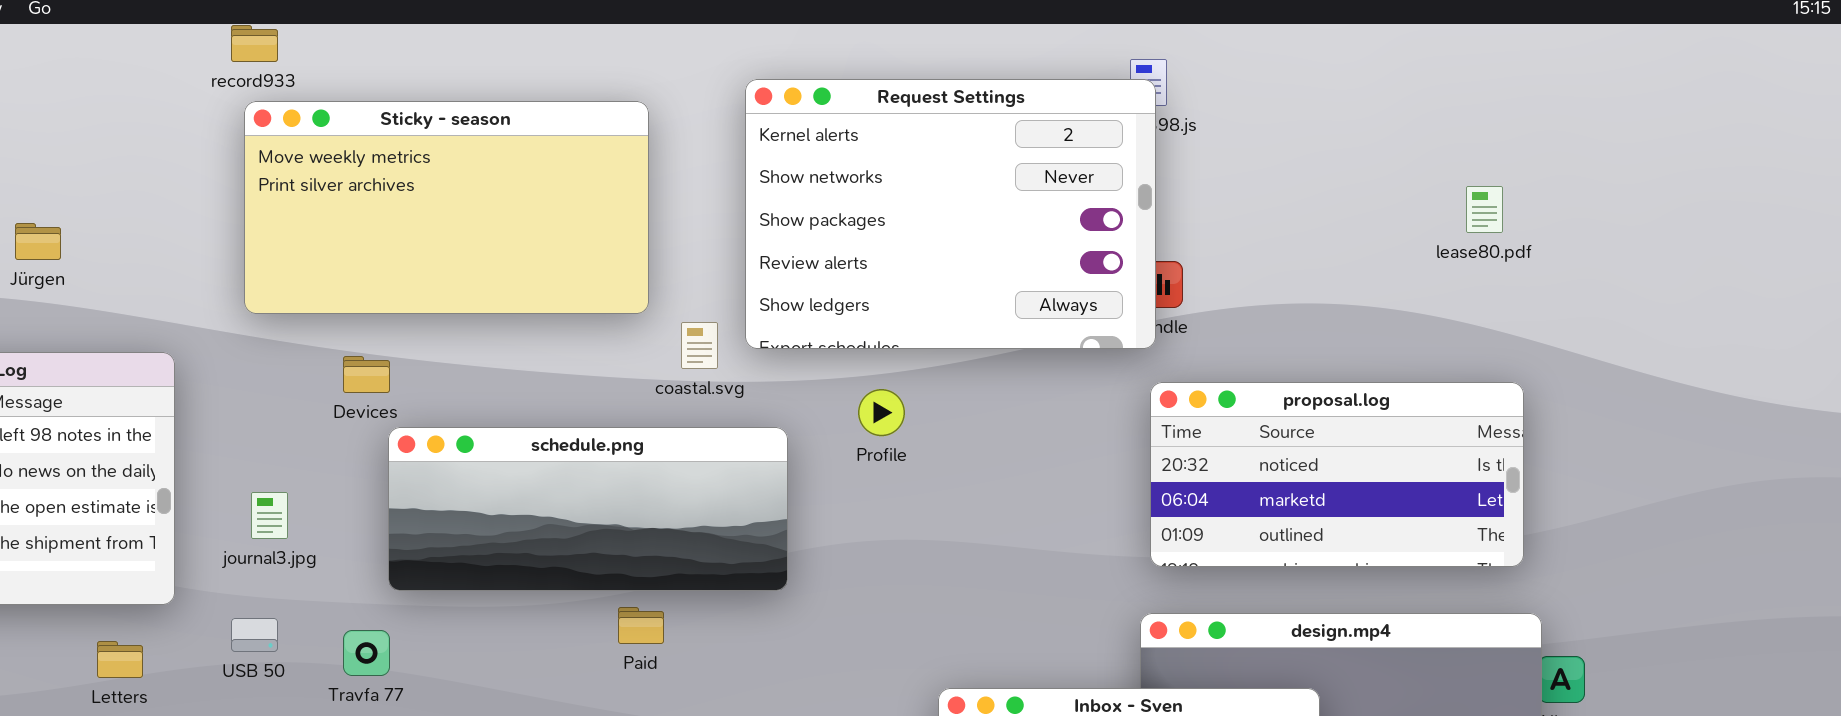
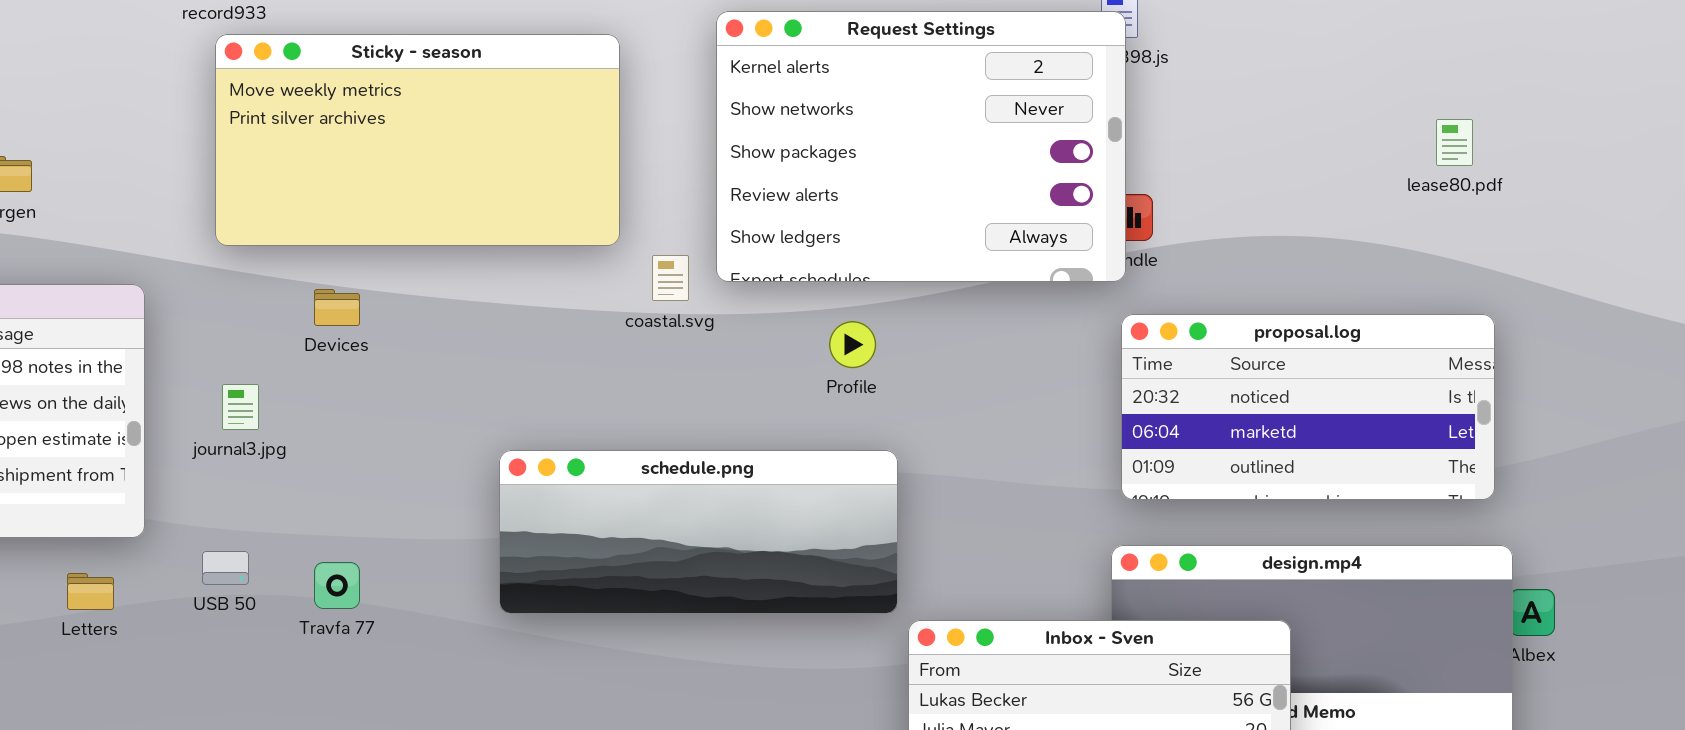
schedule.png: [388,427,788,591] -> [499,450,898,614], moved
journal3.jpg: [251,492,288,539] -> [222,384,259,430], moved

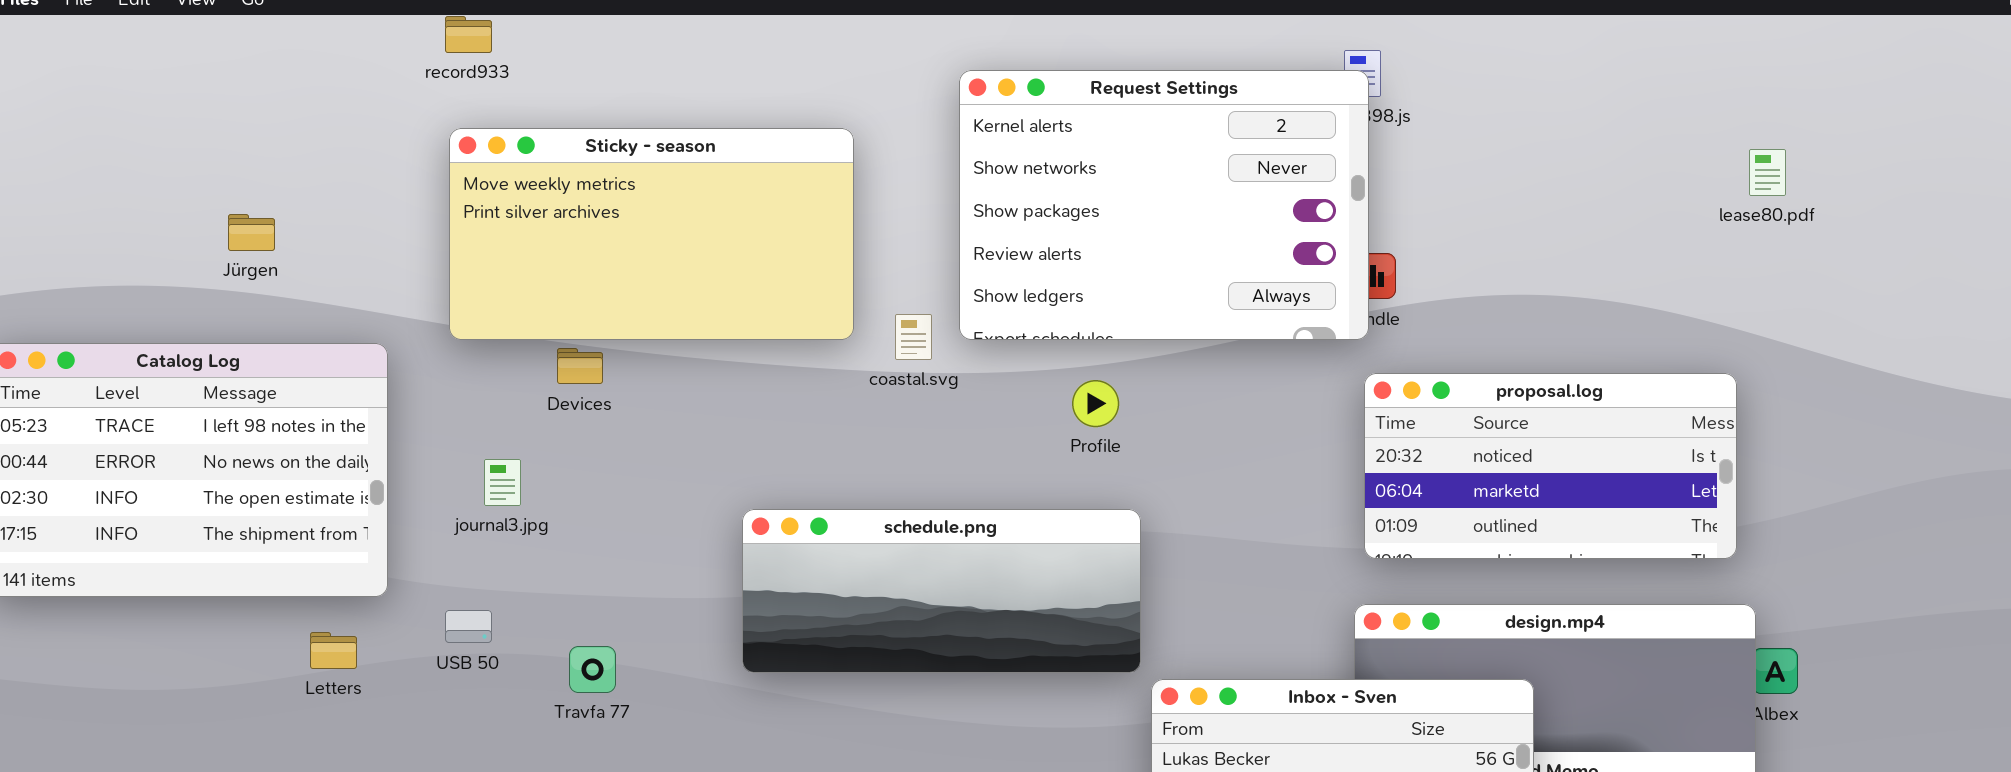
Sticky - season: [215,34,620,246] -> [449,128,854,340], moved
lease80.pdf: [1436,119,1473,166] -> [1749,149,1786,196], moved
journal3.jpg: [222,384,259,430] -> [484,459,521,506], moved
Travfa 77: [314,562,360,609] -> [569,646,616,693], moved

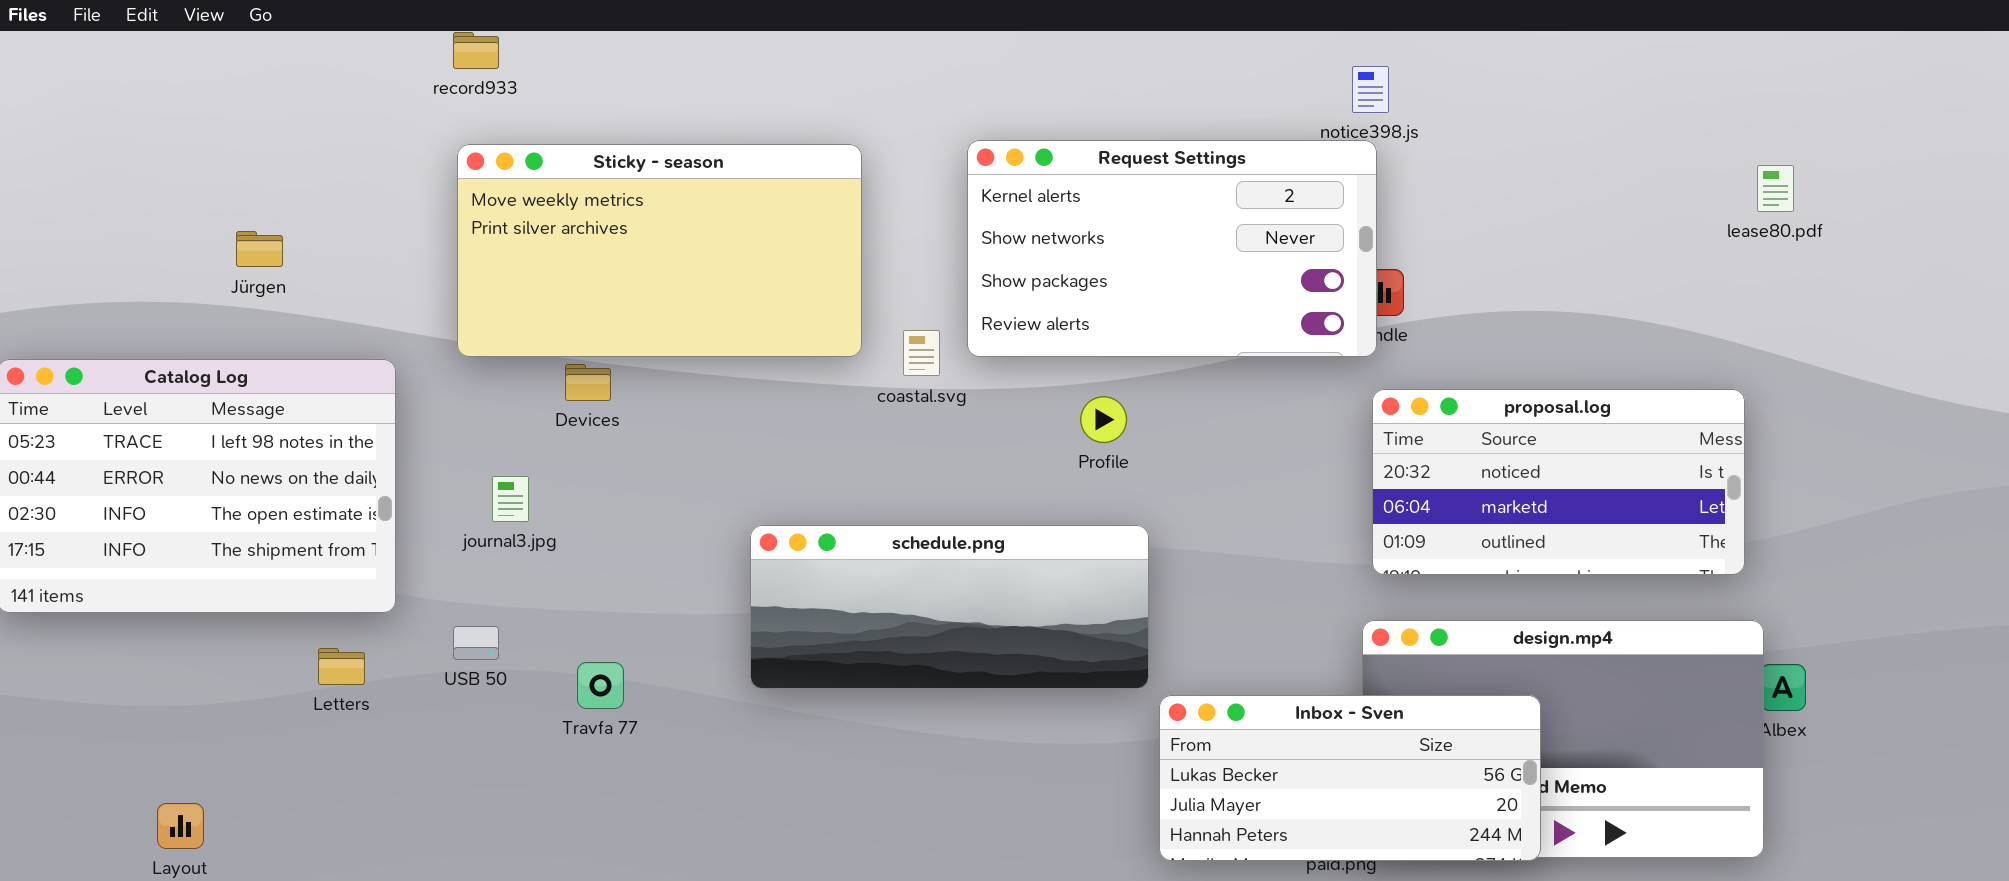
Request Settings: [959,70,1369,340] -> [967,140,1377,357], resized

